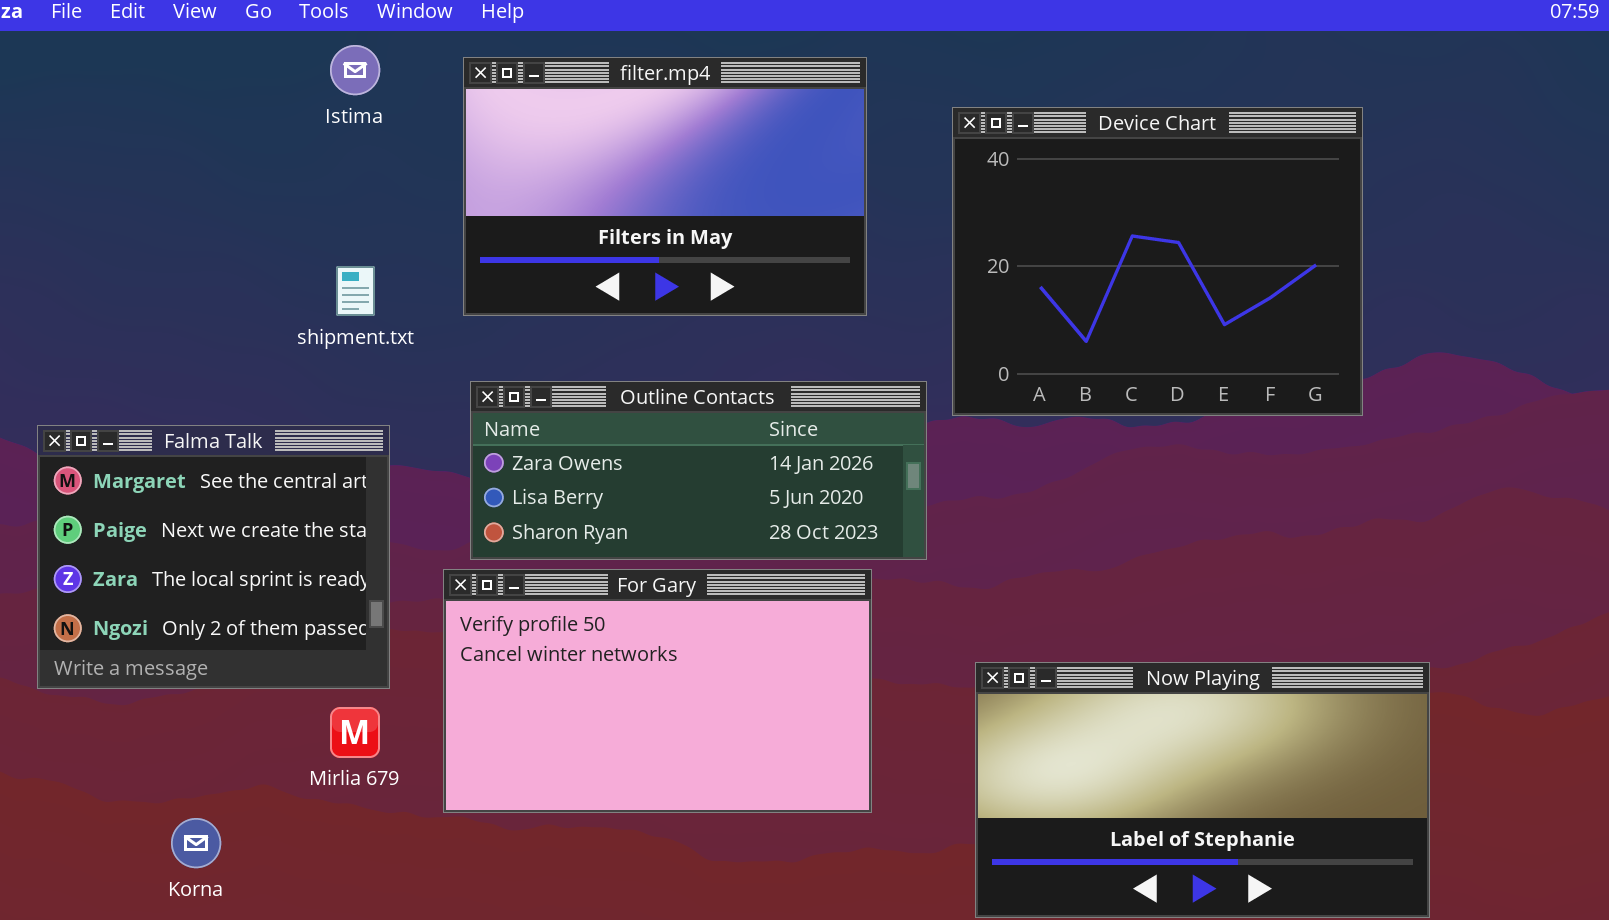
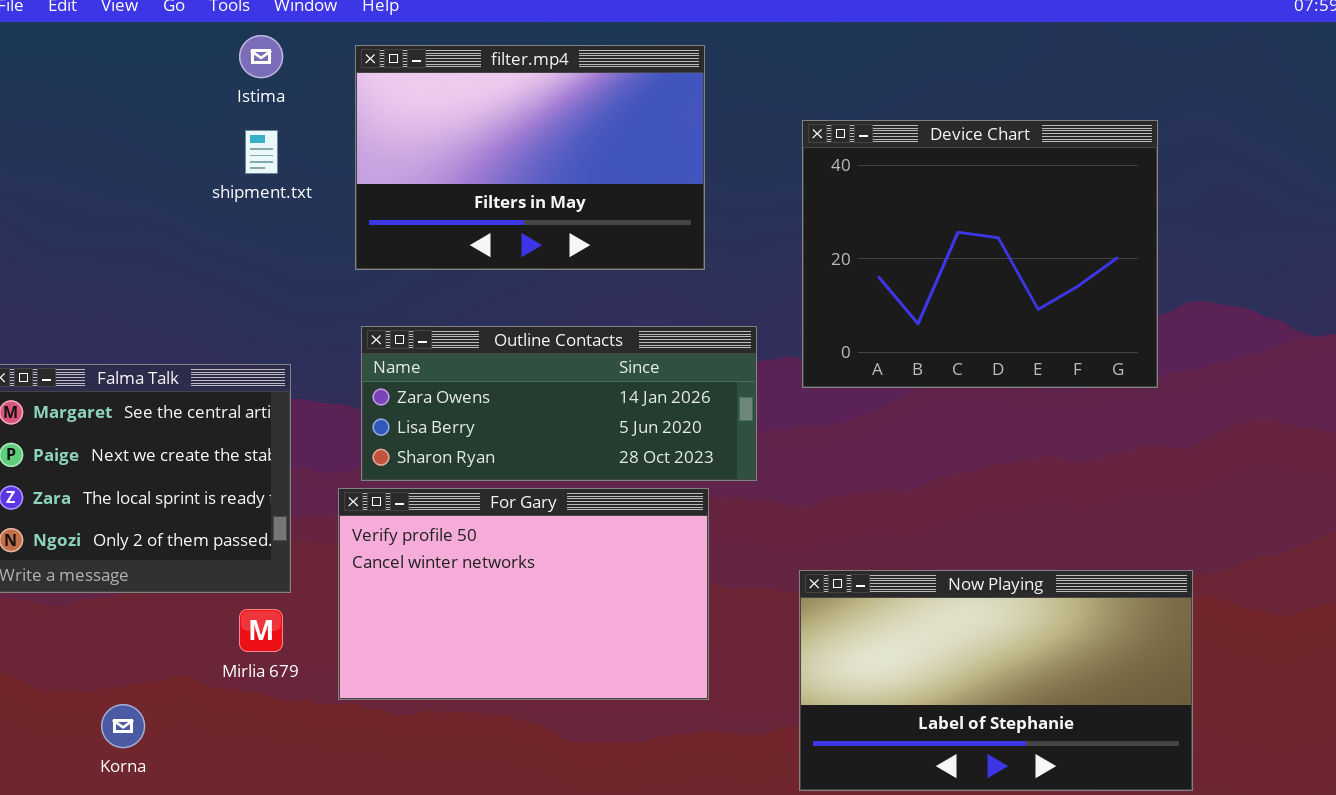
Device Chart: [952,107,1363,416] -> [802,120,1158,388], moved
shipment.txt: [336,266,375,316] -> [245,130,278,174], moved

